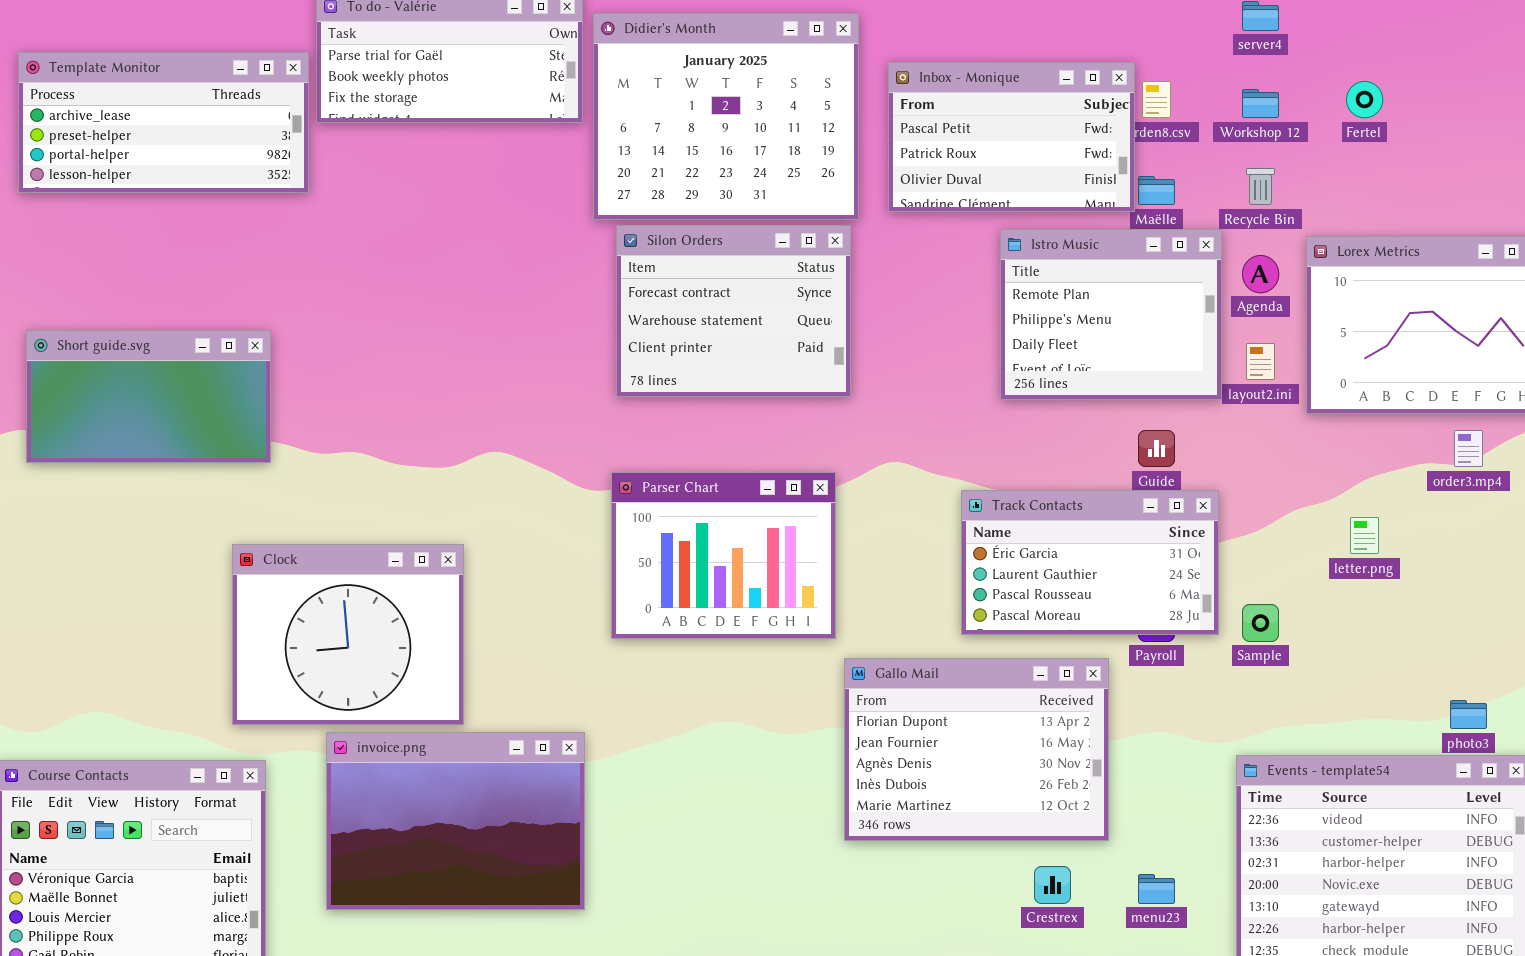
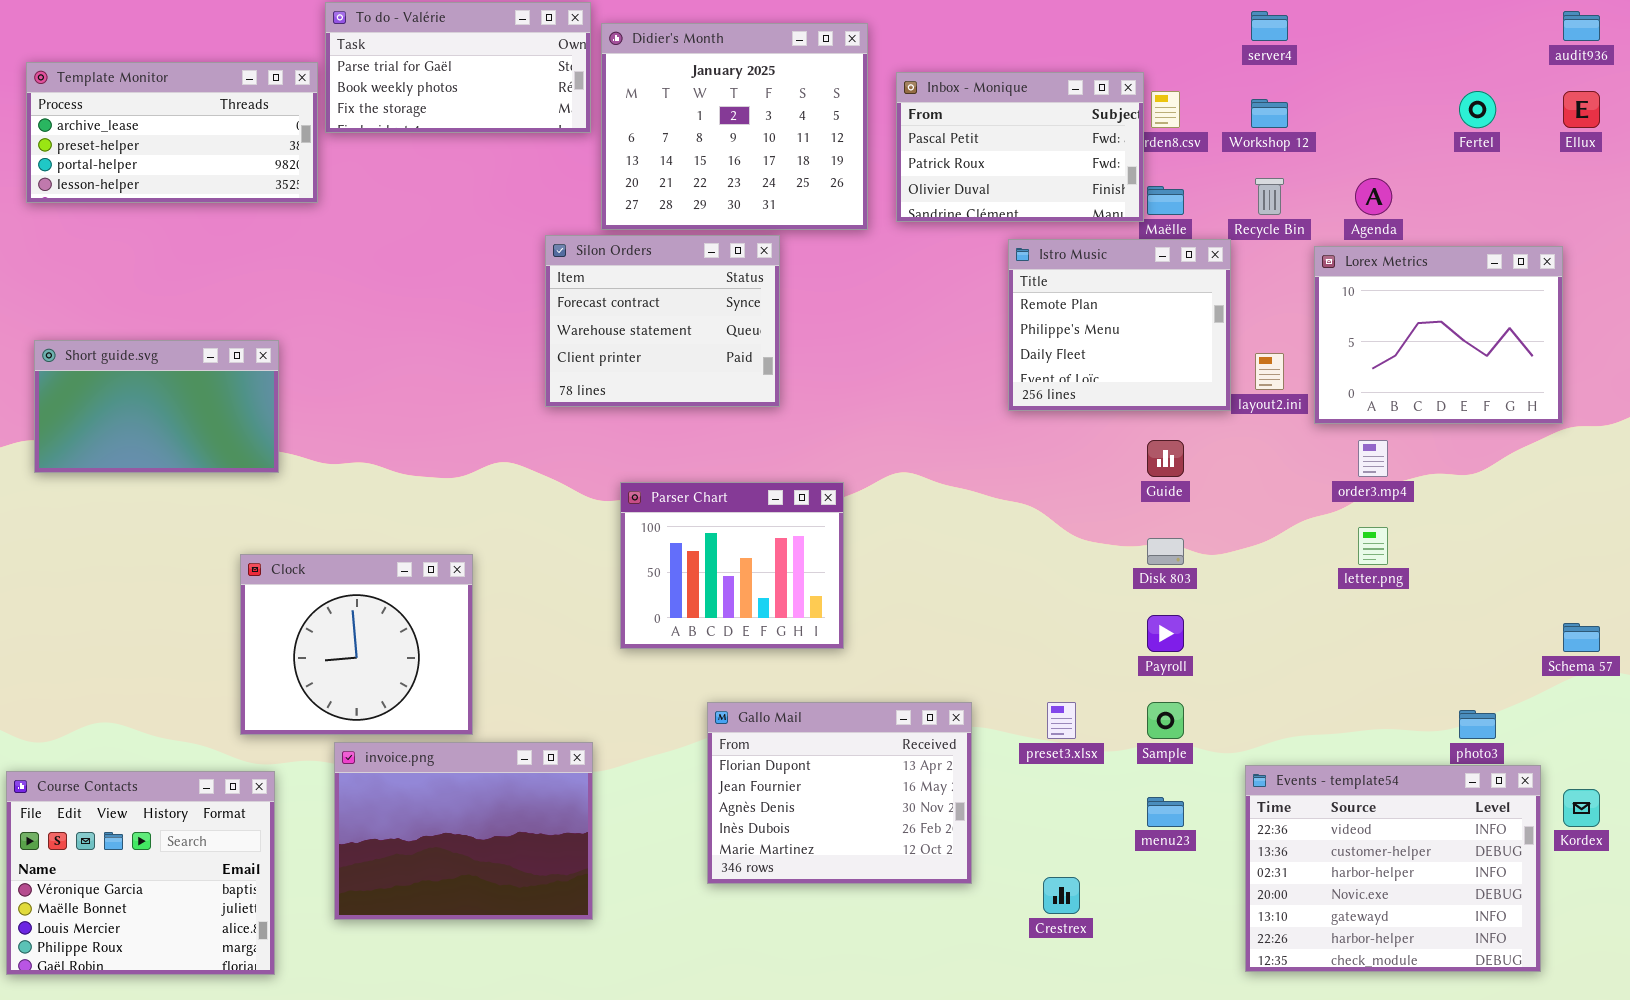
Fertel: [1346,81,1383,118] -> [1459,91,1496,128], moved
Silon Orders: [616,225,851,397] -> [545,235,780,407], moved
Agenda: [1242,255,1279,293] -> [1355,178,1392,215], moved
order3.mp4: [1454,430,1483,467] -> [1358,440,1388,477], moved
Track Contacts: [961,490,1219,635] -> none, closed
Sample: [1242,604,1279,642] -> [1147,702,1184,739], moved
Gallo Mail: [844,658,1109,841] -> [707,702,972,884], moved
menu23: [1138,874,1175,904] -> [1147,797,1184,827], moved

